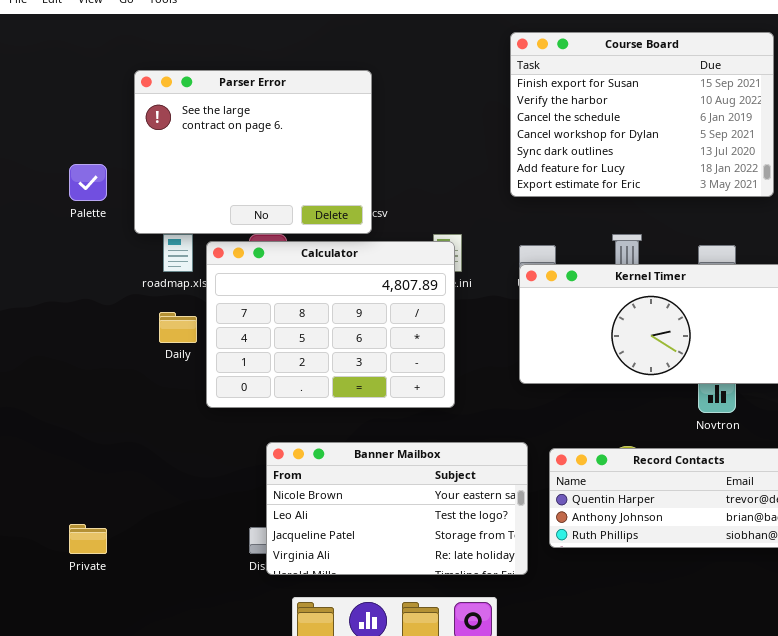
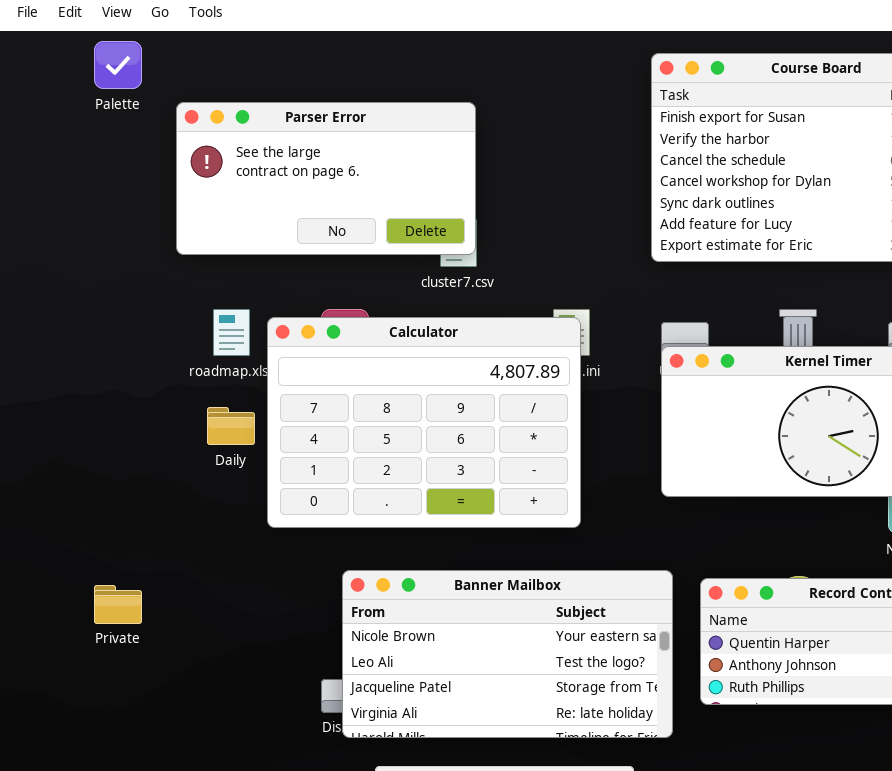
Parser Error: [134,70,372,234] -> [176,102,476,255], resized
Palette: [69,164,107,201] -> [94,41,142,89], moved
Private: [69,524,107,554] -> [94,585,142,624], moved

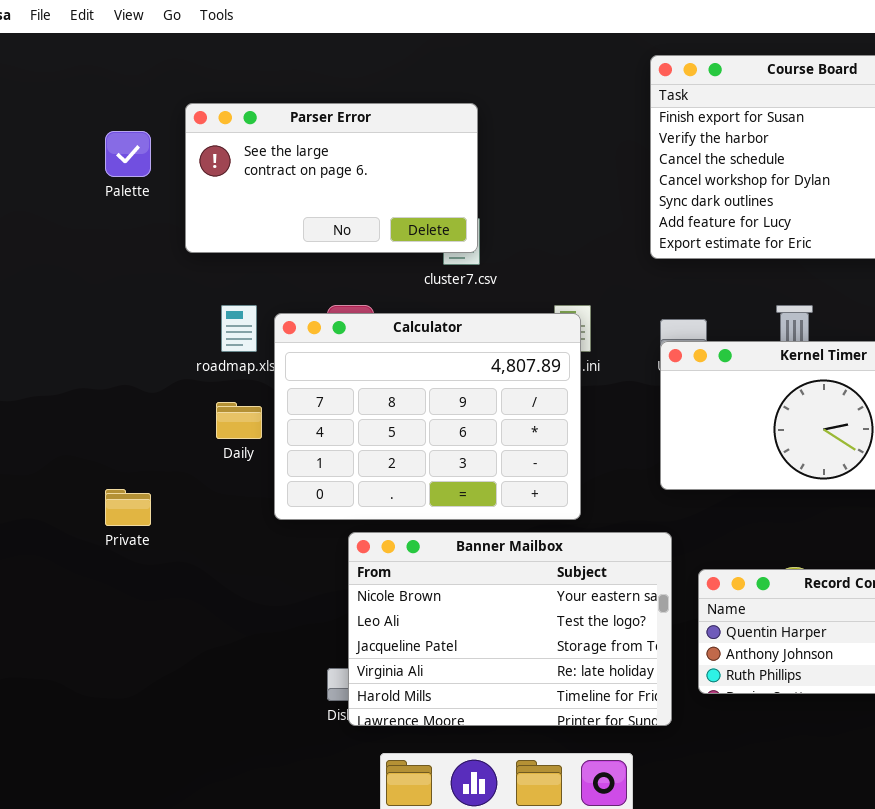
Palette: [94,41,142,89] -> [105,131,151,177], moved
Banner Mailbox: [342,570,673,738] -> [348,532,672,726], resized
Private: [94,585,142,624] -> [105,489,151,526], moved

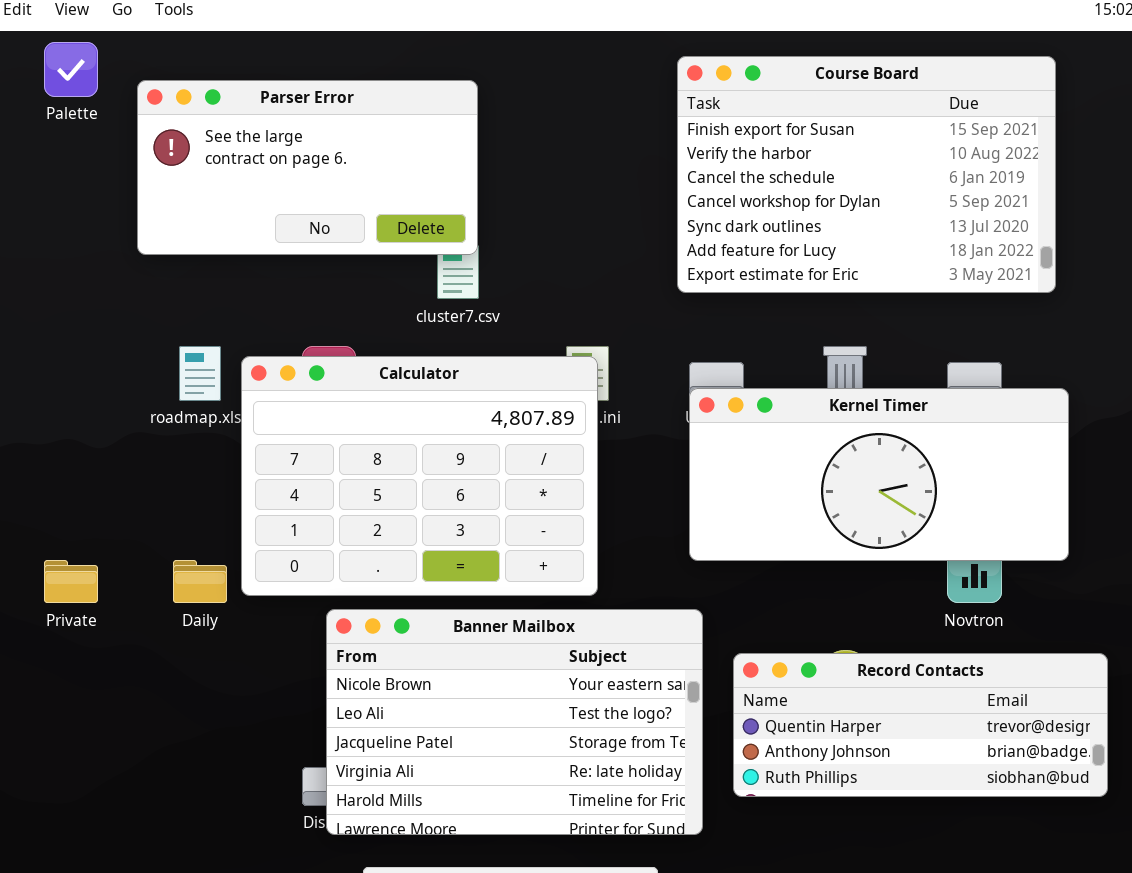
Parser Error: [185,103,478,253] -> [137,80,478,255], moved
Palette: [105,131,151,177] -> [44,42,98,97], moved
Daily: [216,402,262,439] -> [173,560,227,603], moved

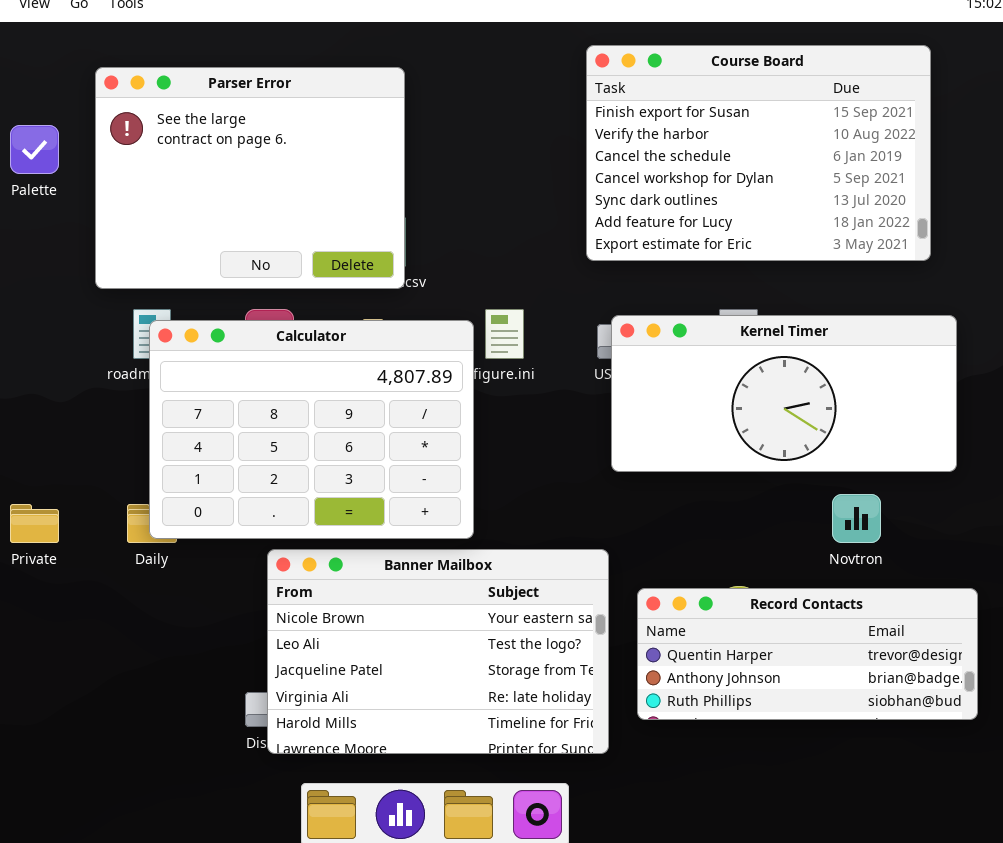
Palette: [44,42,98,97] -> [10,125,59,174], moved
Parser Error: [137,80,478,255] -> [95,67,405,289], resized
Calculator: [241,356,598,596] -> [149,320,474,539], moved
Kernel Timer: [689,388,1069,561] -> [611,315,957,472], moved

